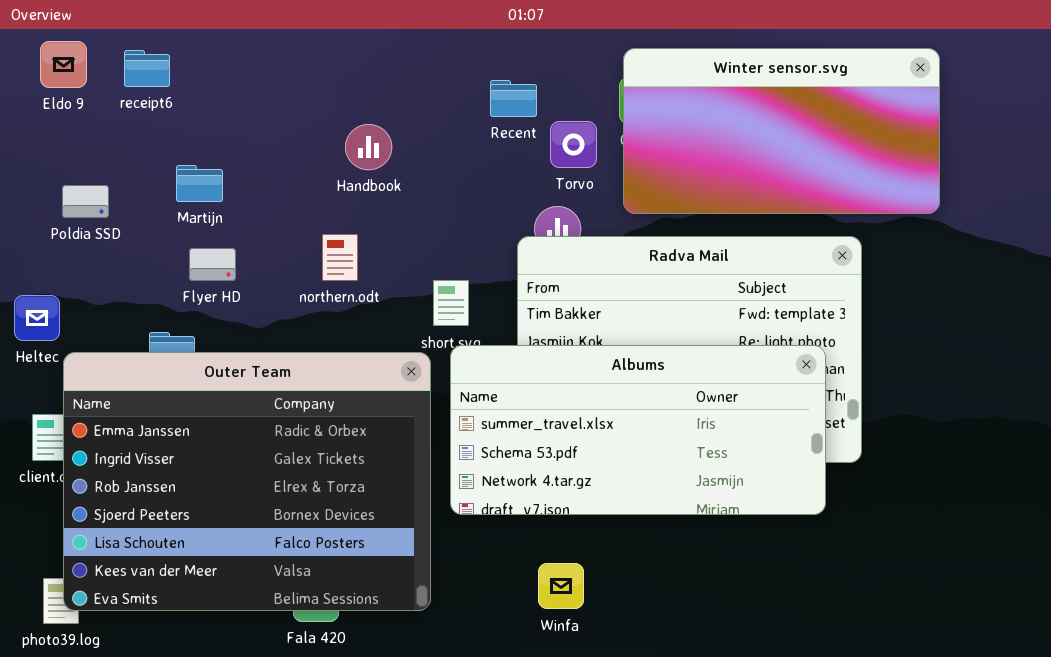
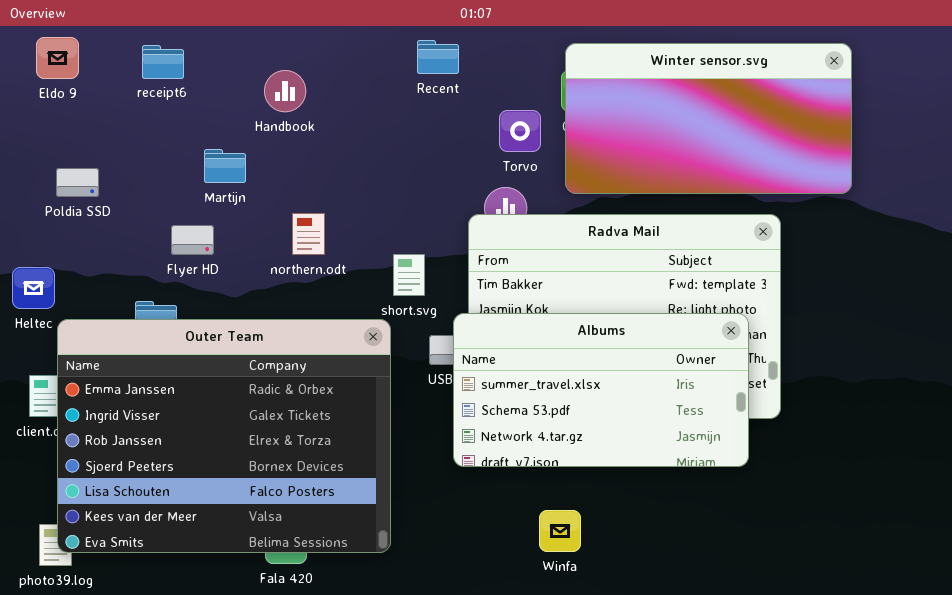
receipt6: [124,50,170,87] -> [142,45,184,79], moved
Recent: [490,80,537,117] -> [417,40,459,74], moved
Handbook: [345,124,392,170] -> [264,70,306,112], moved
Martijn: [176,165,223,202] -> [204,149,246,183], moved
Albums: [450,345,826,515] -> [453,313,749,467], resized
Winfa: [538,563,584,609] -> [539,510,581,552], moved

